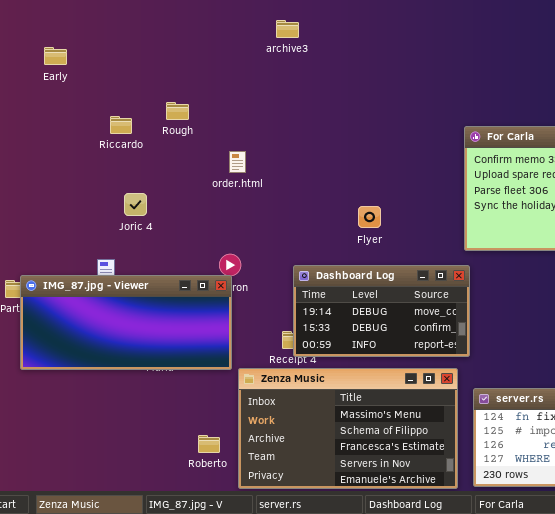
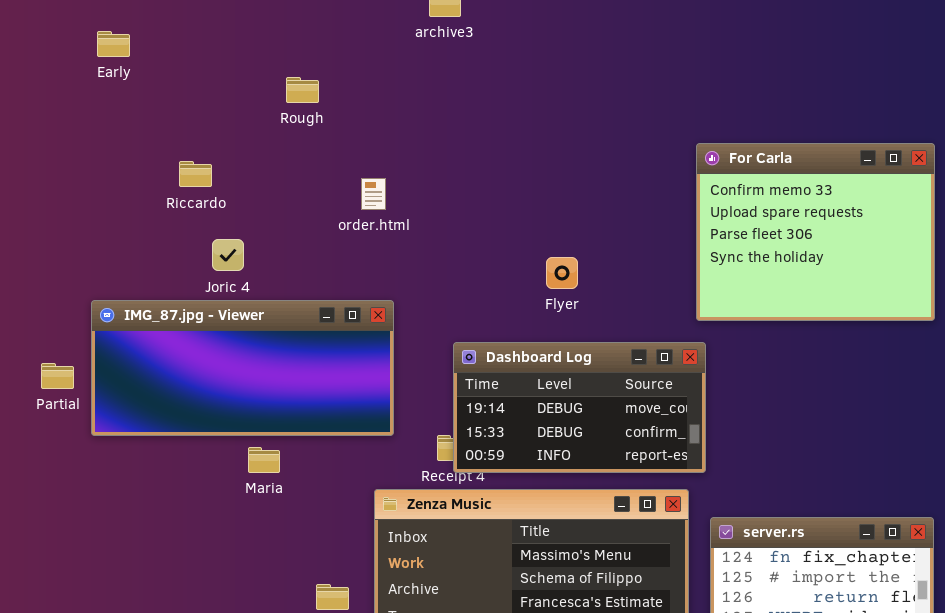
Rough: [166,102,189,120] -> [286,77,319,103], moved
Riccardo: [110,116,132,134] -> [179,161,212,187], moved
IMG_87.jpg - Viewer: [20,275,232,370] -> [91,300,394,436], moved

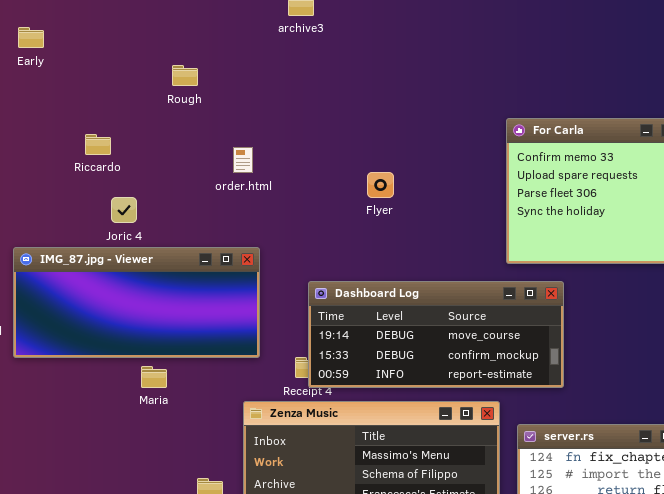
Flyer: [546,257,578,289] -> [367,172,394,198], moved
Dashboard Log: [453,342,706,473] -> [308,281,564,388], resized

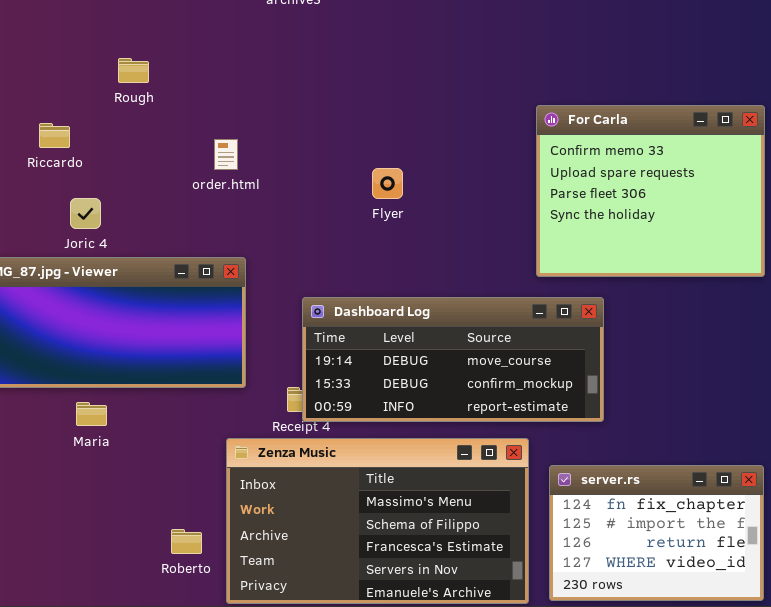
Rough: [172,65,198,86] -> [118,58,149,83], moved
Maria: [141,366,167,388] -> [76,402,107,426], moved

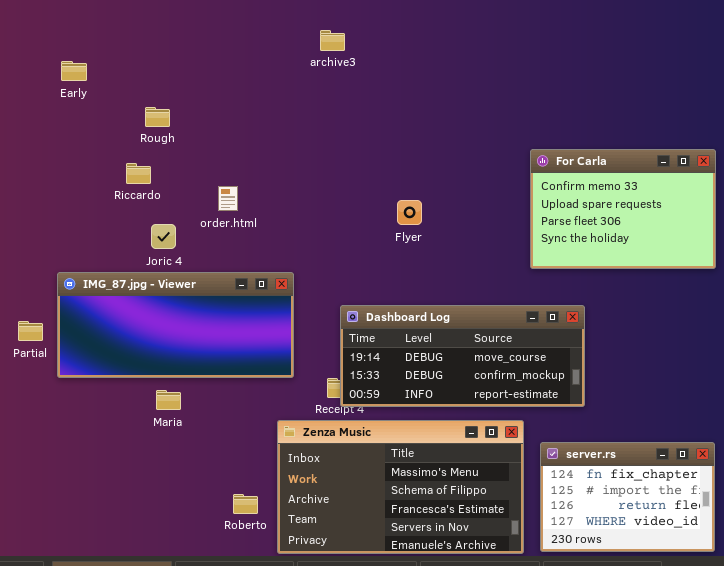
Rough: [118,58,149,83] -> [145,107,170,127], moved
For Carla: [536,105,765,277] -> [530,149,716,269], resized
order.html: [214,139,238,170] -> [218,186,238,211], moved

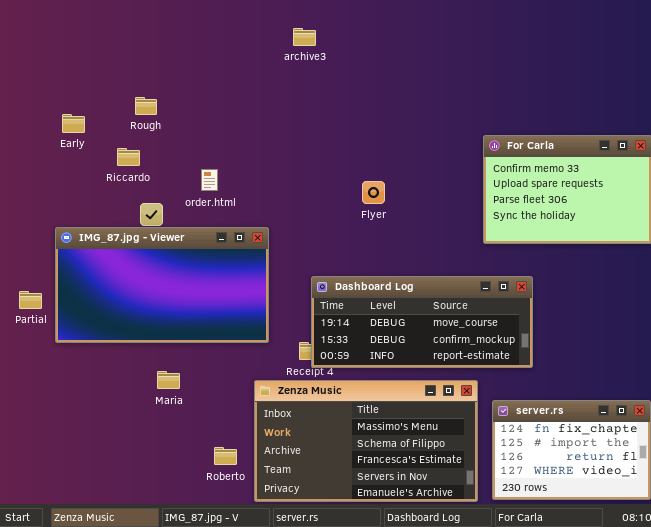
Early: [61,61,87,81] -> [62,114,85,133], moved
IMG_87.jpg - Viewer: [57,272,294,378] -> [55,227,269,343], resized
Maria: [156,390,181,410] -> [157,371,180,389], moved

